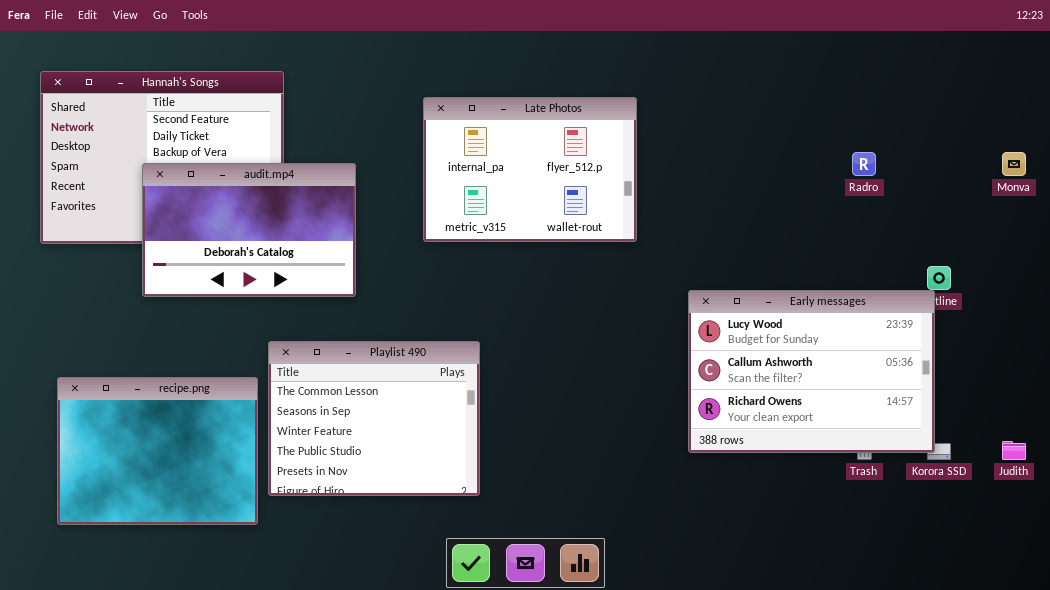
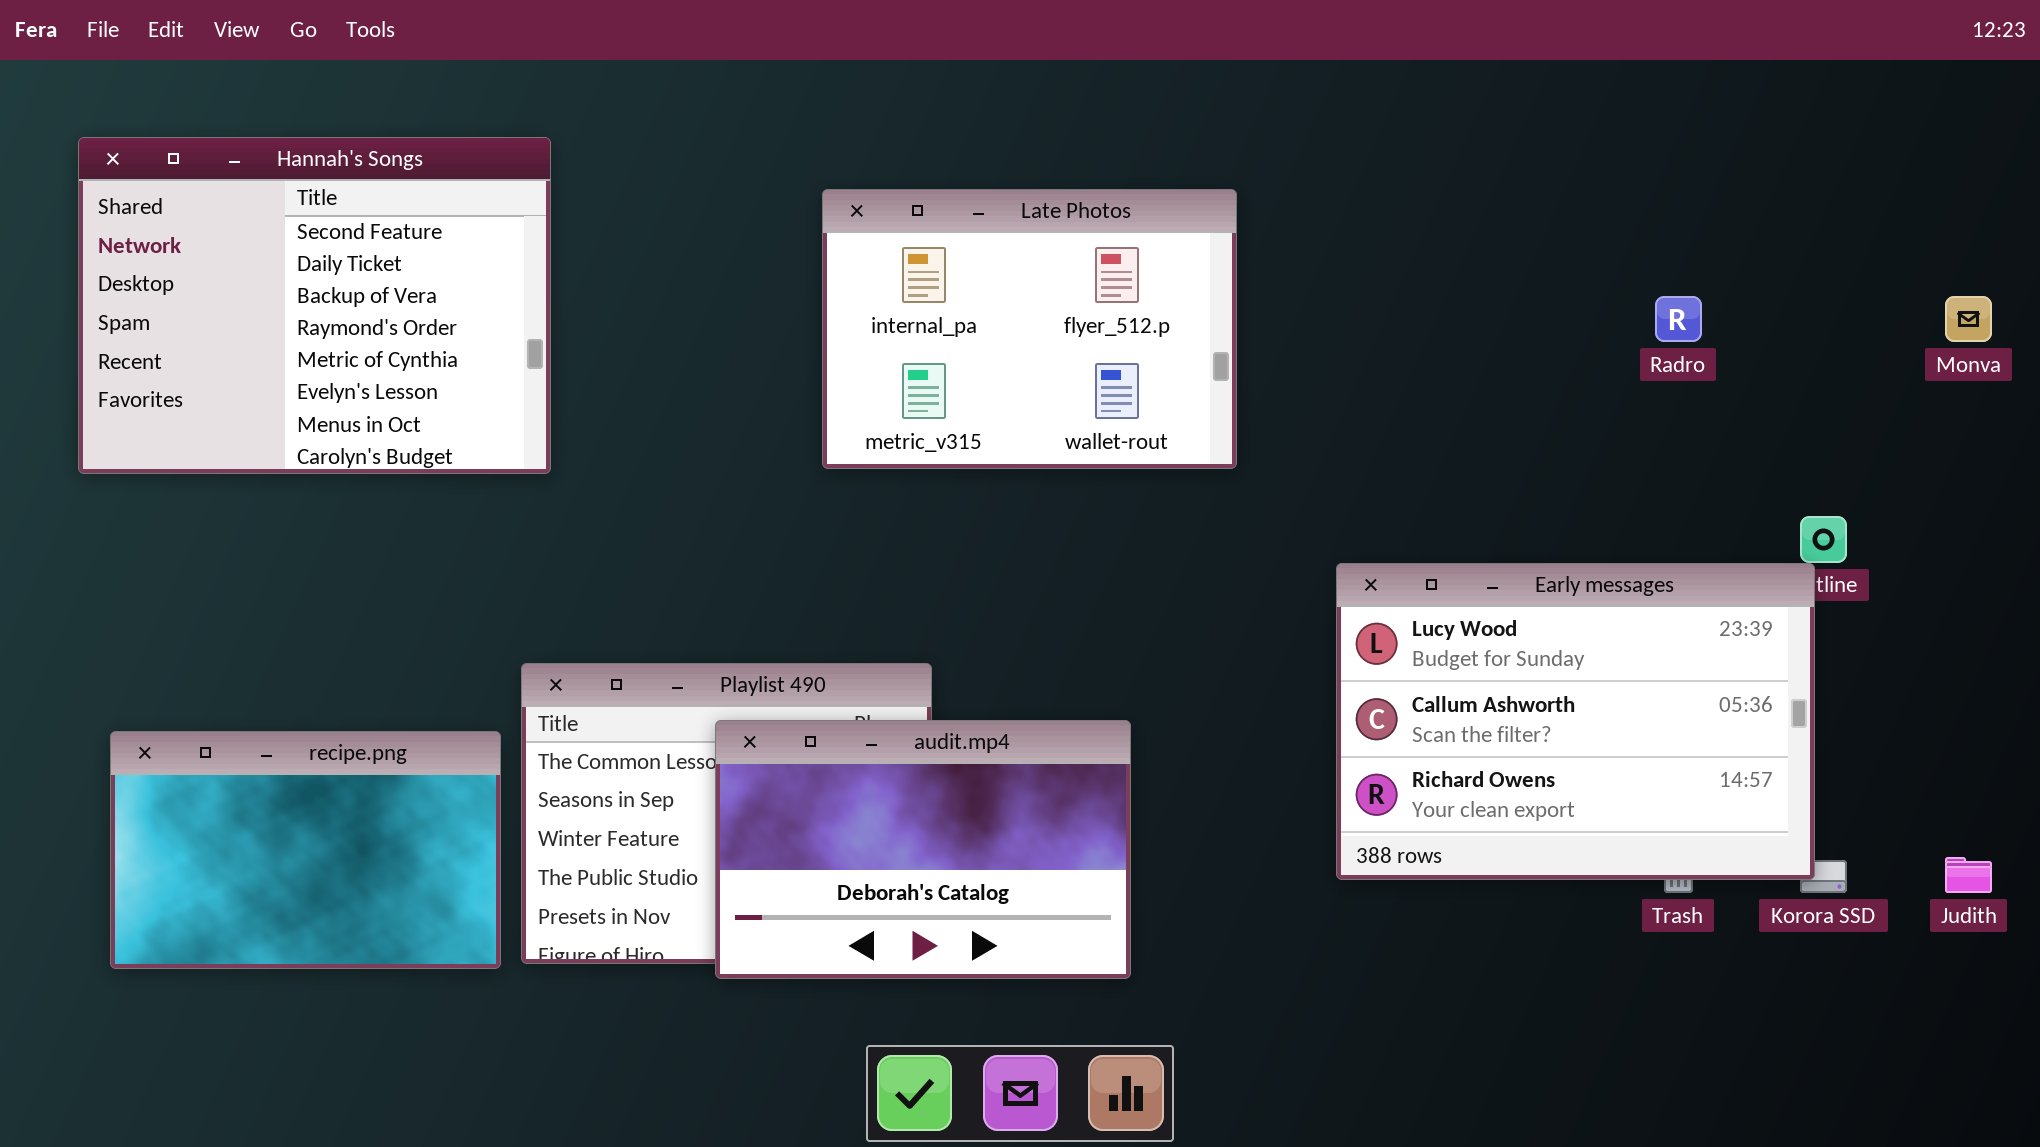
audit.mp4: [142,163,356,297] -> [715,720,1131,979], moved
recipe.png: [57,377,258,525] -> [110,731,501,969], resized

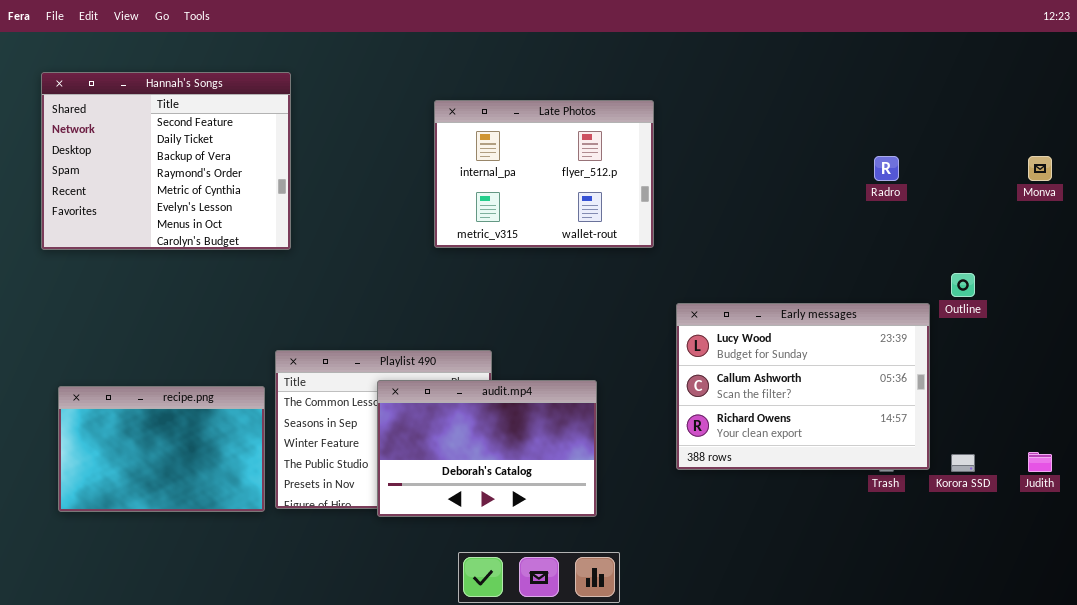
Early messages: [1336,563,1815,880] -> [676,303,930,470], moved

